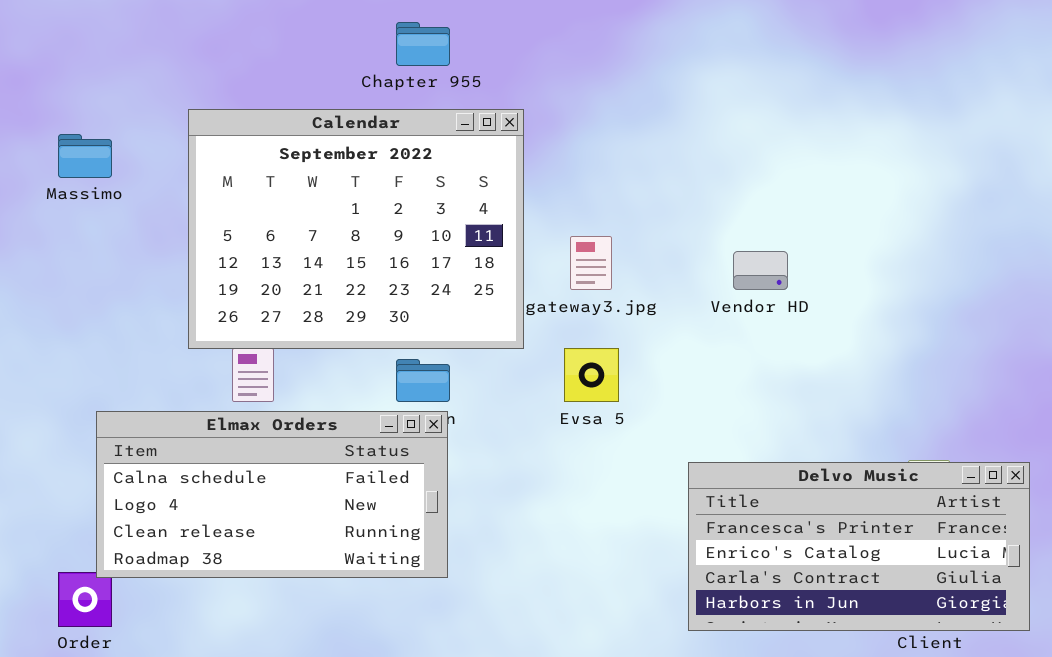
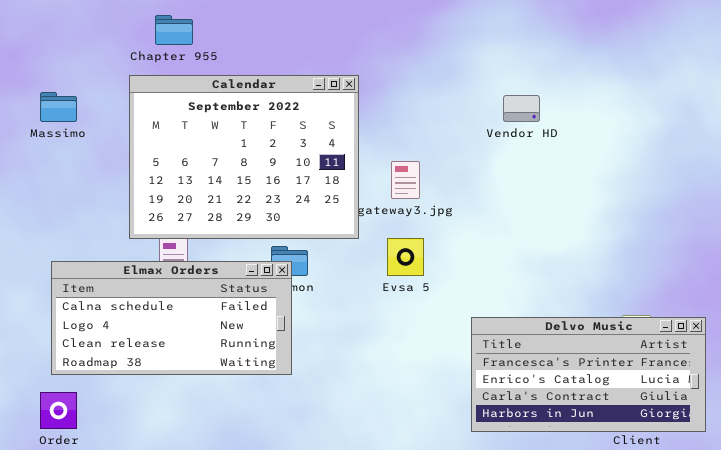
Chapter 955: [396,22,450,66] -> [155,15,193,45], moved
Vendor HD: [733,251,788,290] -> [503,95,540,122], moved
Elmax Orders: [96,411,448,578] -> [51,261,292,375], moved

